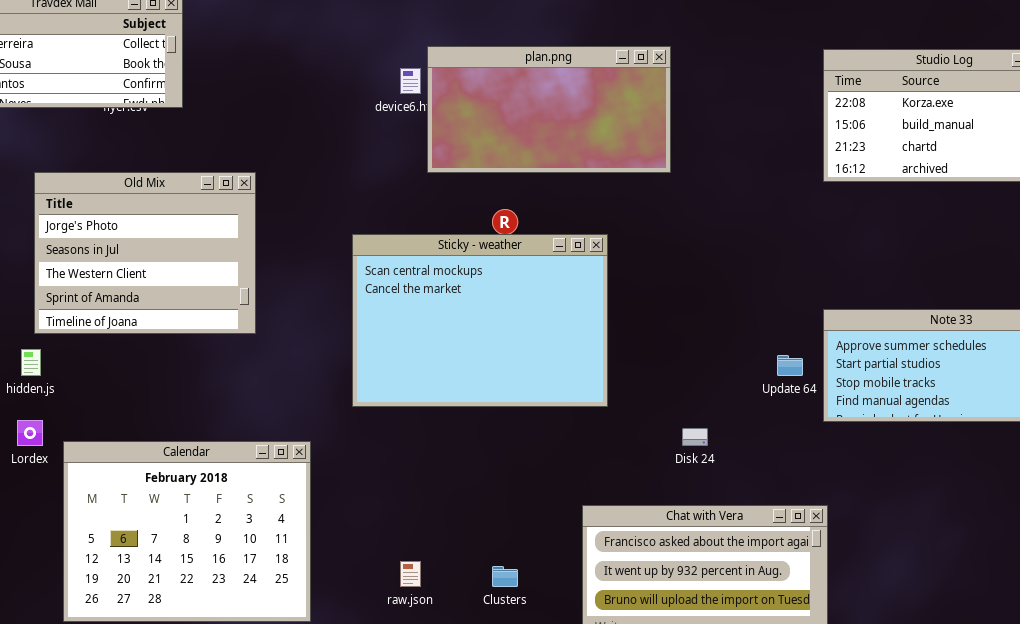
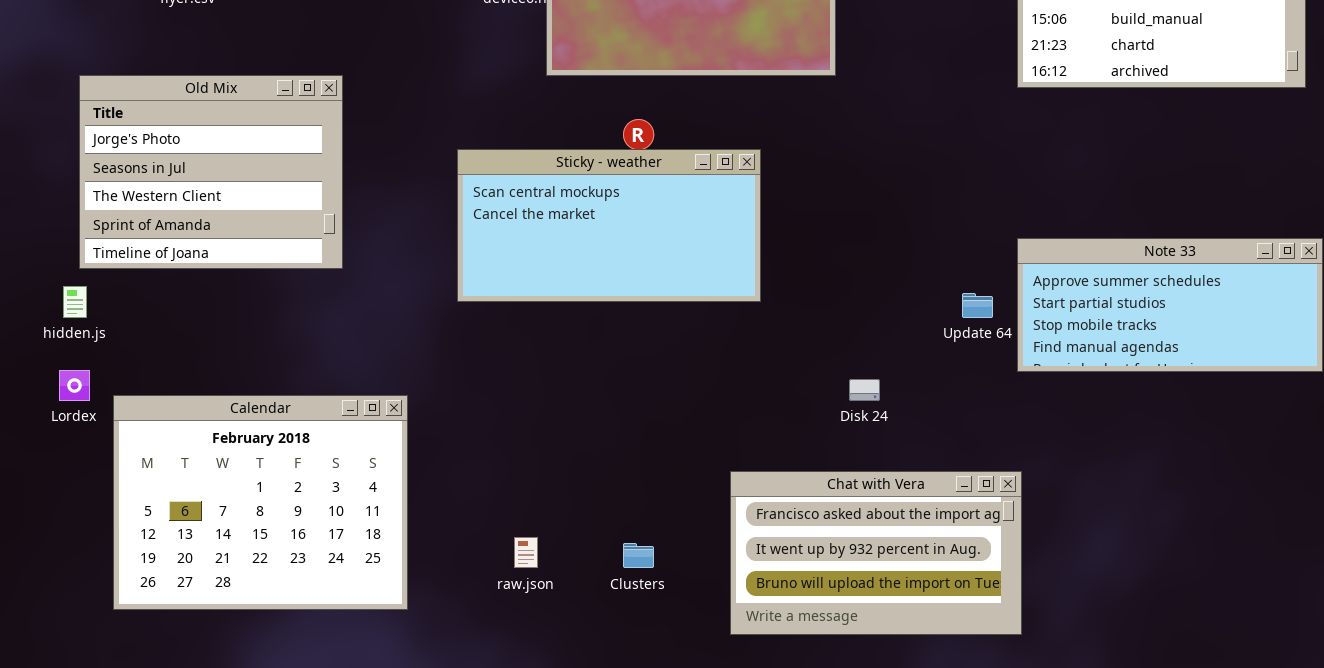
Sticky - weather: [352,234,608,407] -> [457,149,761,302], resized

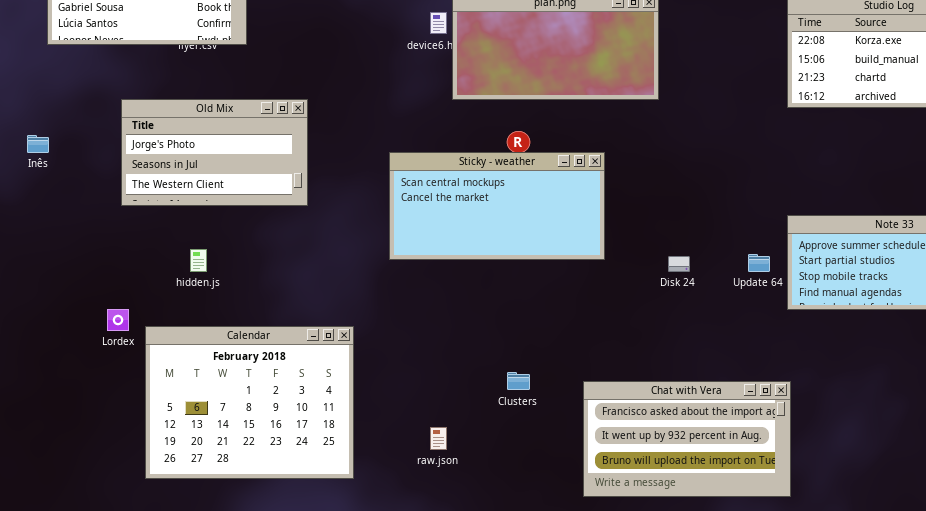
Old Mix: [79,75,343,269] -> [121,99,308,206], resized
hidden.js: [63,286,87,318] -> [190,249,207,272], moved
Disk 24: [849,379,880,401] -> [668,256,690,272], moved
Clusters: [623,543,654,568] -> [507,372,530,390], moved

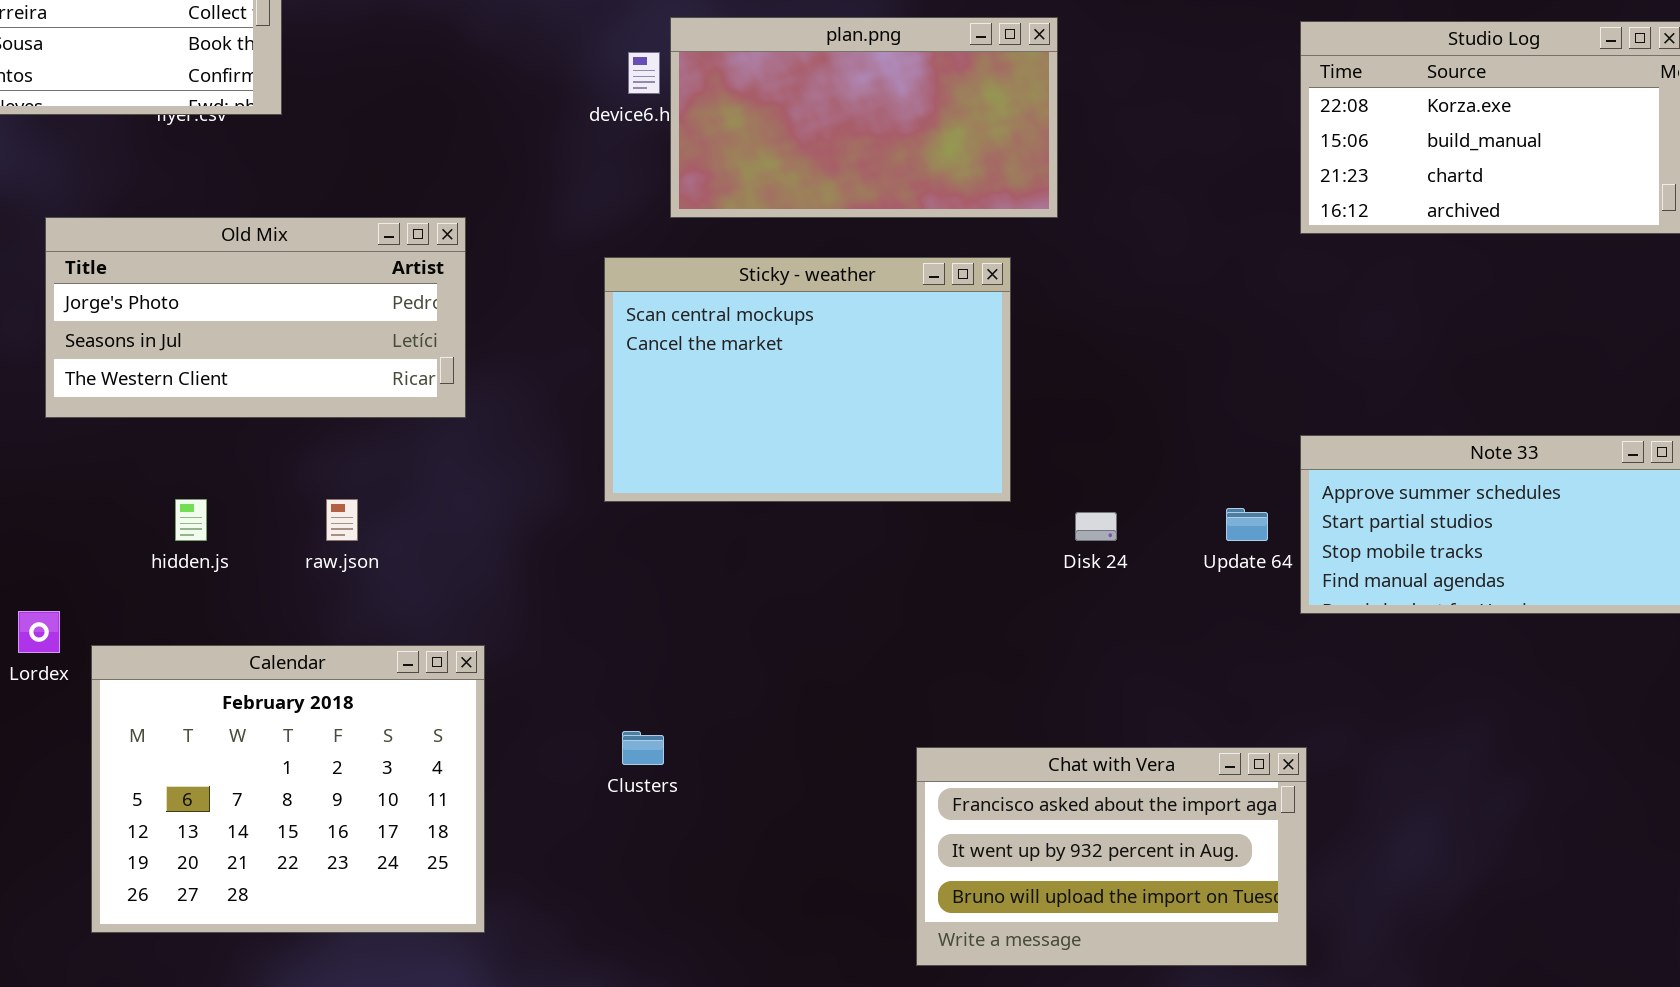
Old Mix: [121,99,308,206] -> [45,217,466,418], resized
Sticky - weather: [389,152,605,260] -> [604,257,1011,502], moved, resized
Clusters: [507,372,530,390] -> [622,731,664,765], moved
raw.json: [430,427,447,450] -> [326,499,358,541], moved

